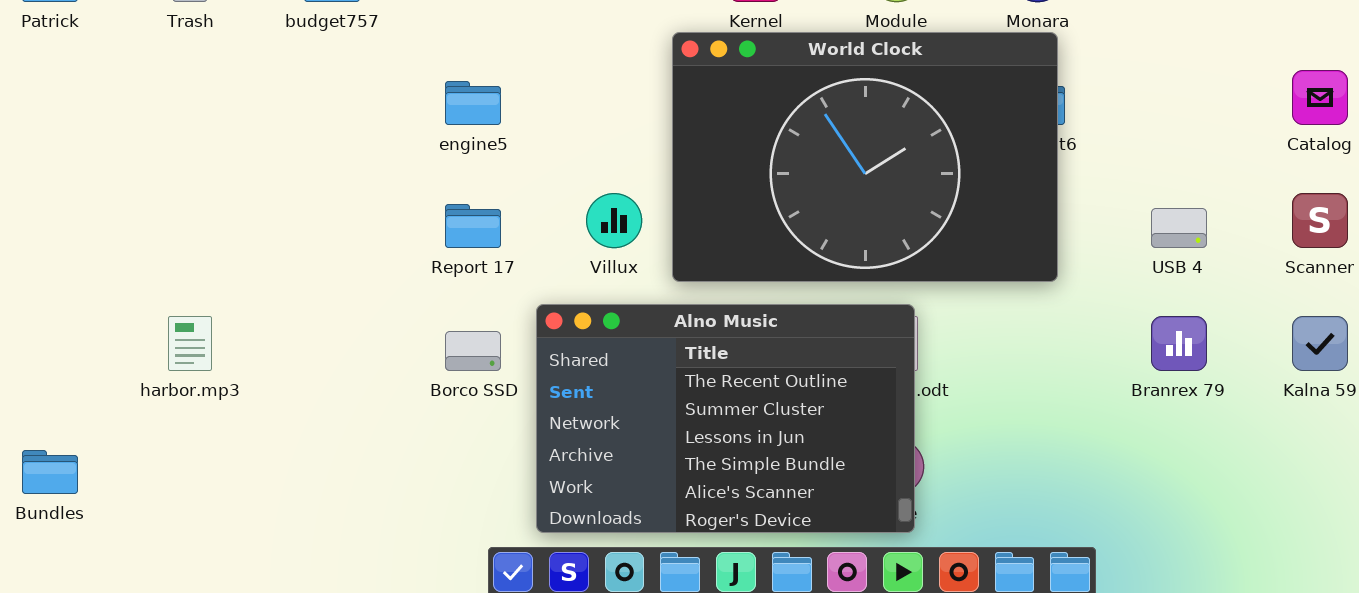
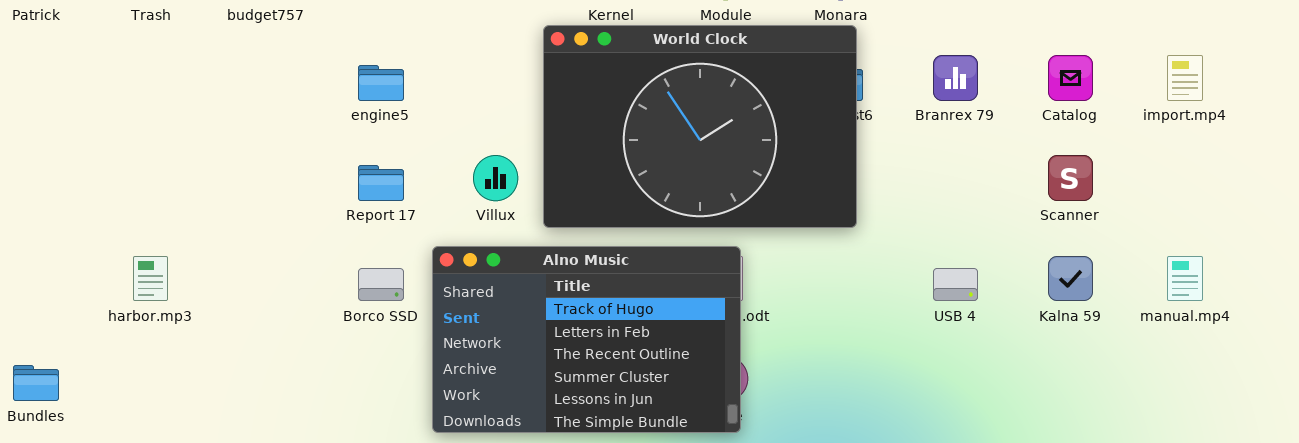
USB 4: [1151,208,1207,248] -> [933,268,978,301], moved
Alno Music: [536,304,915,533] -> [432,246,741,433], scrolled up 2 rows
Branrex 79: [1151,316,1207,371] -> [933,55,978,101], moved

